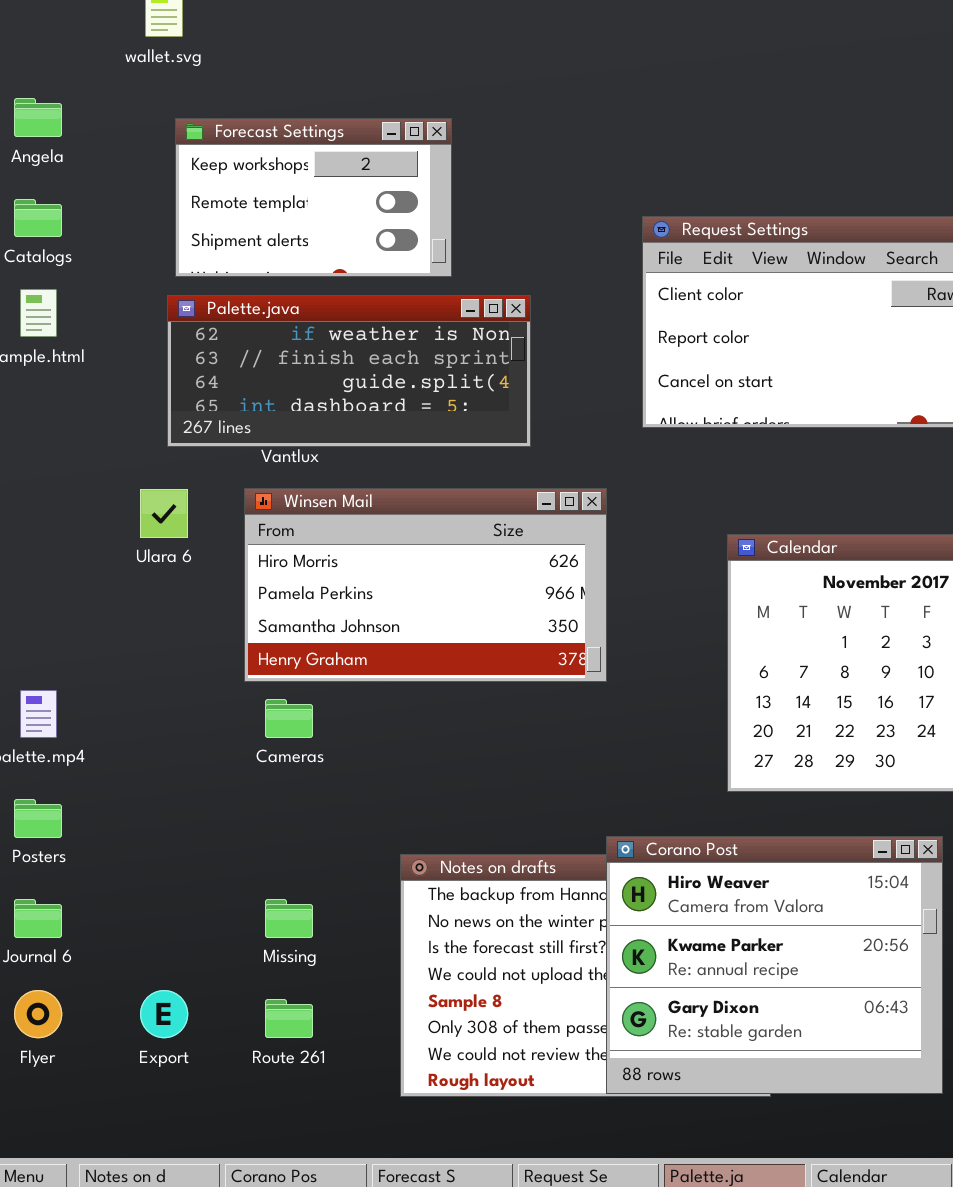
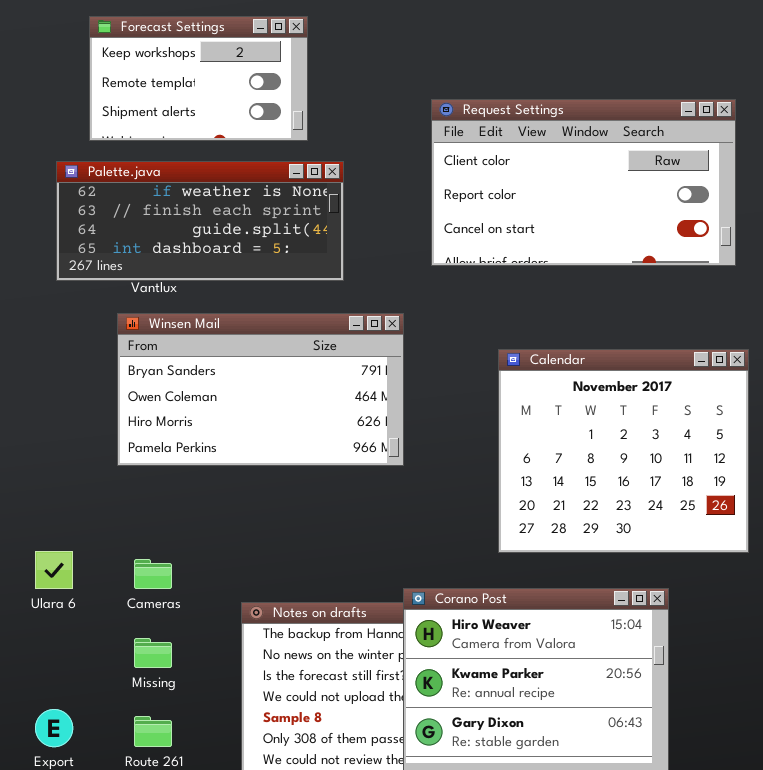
Forecast Settings: [175,118,452,277] -> [89,16,308,141], moved
Winsen Mail: [244,488,607,682] -> [117,313,404,466], scrolled up 2 rows
Ulara 6: [140,489,188,538] -> [35,551,73,589], moved
Cameras: [265,699,313,738] -> [134,559,172,589], moved

